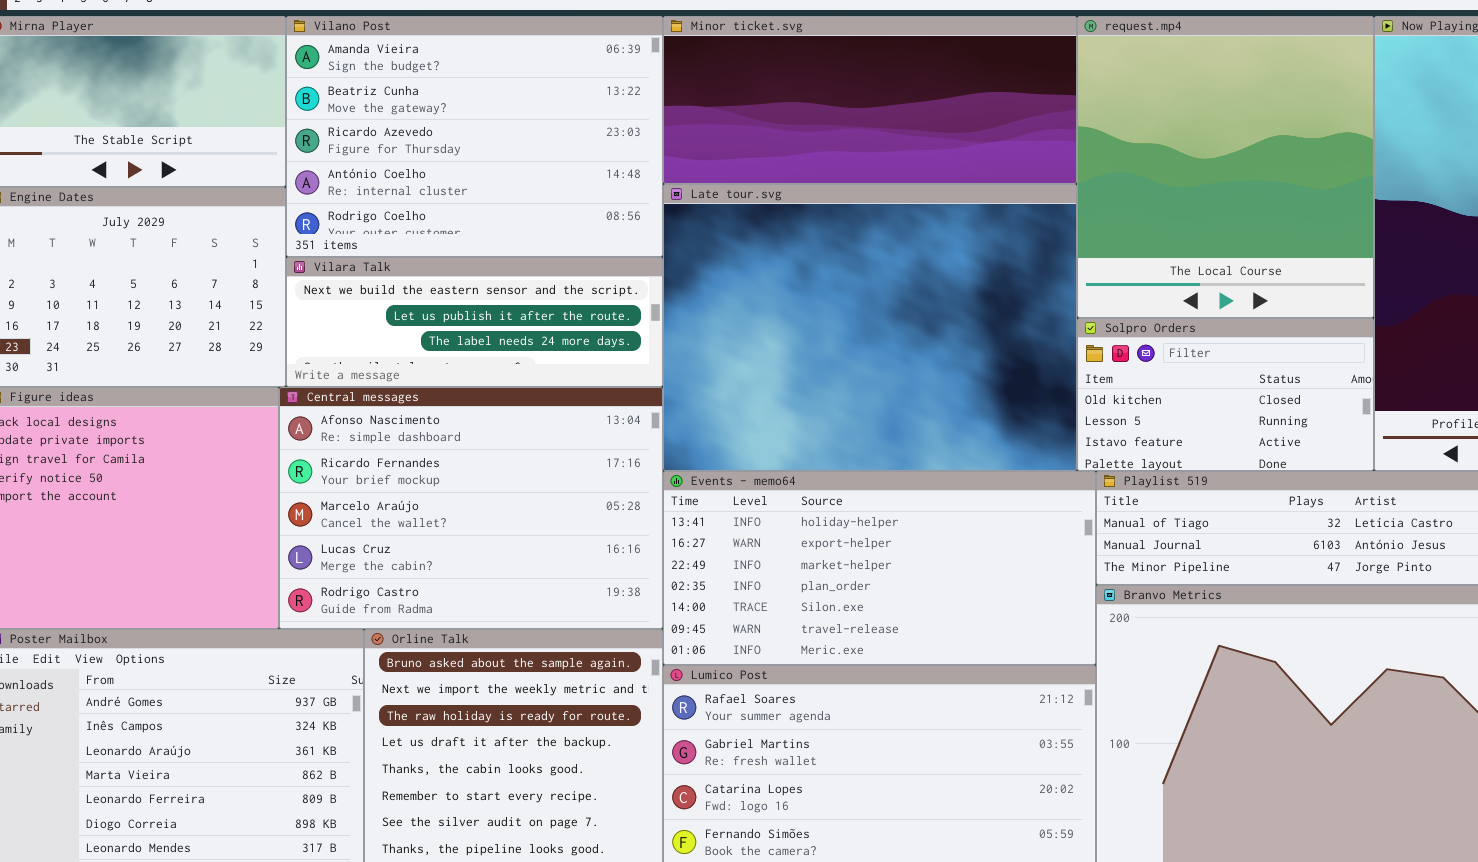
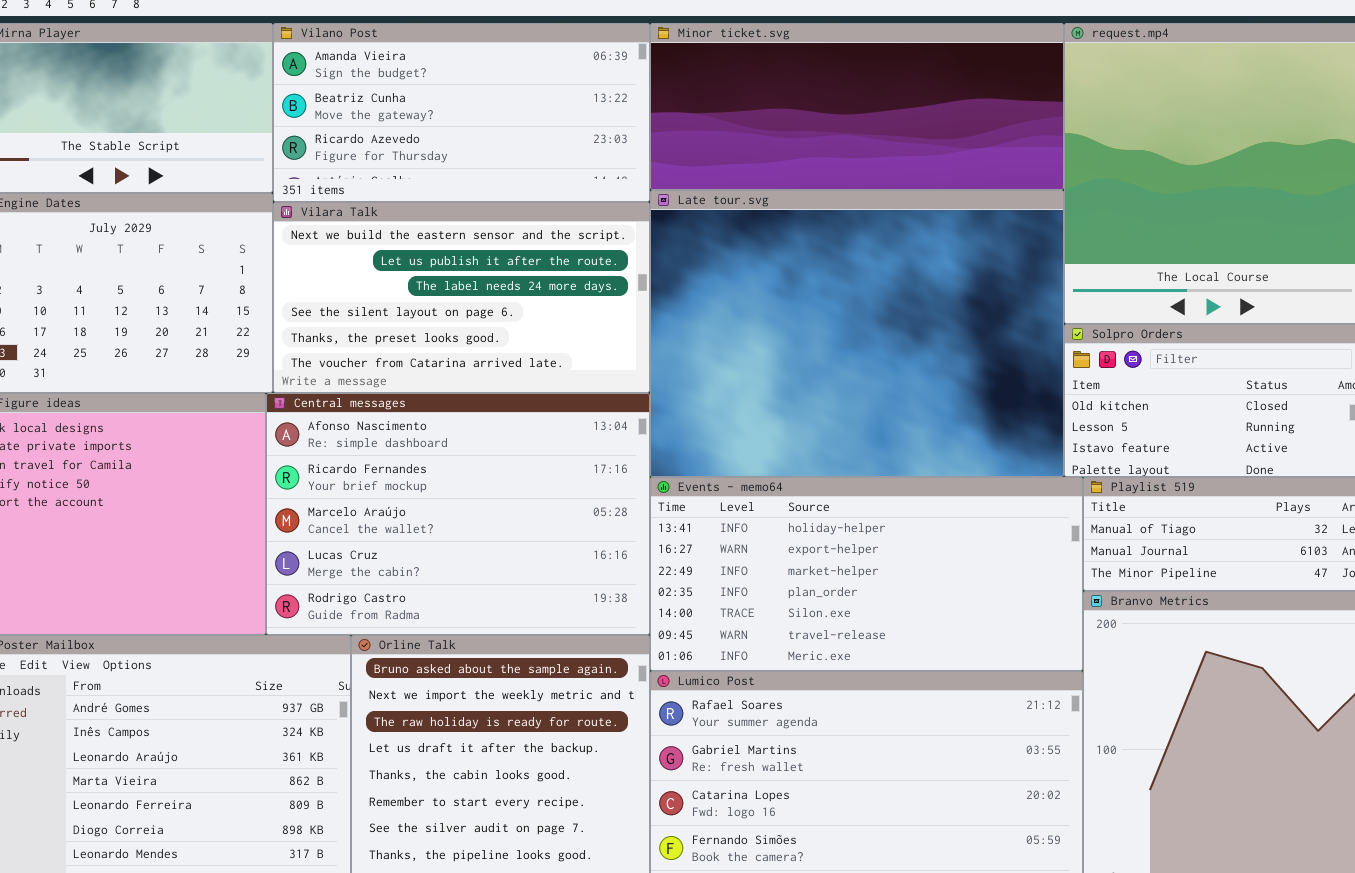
Vilano Post: [286,16,663,257] -> [273,23,650,202], resized
Vilara Talk: [286,257,663,387] -> [273,202,650,393], resized

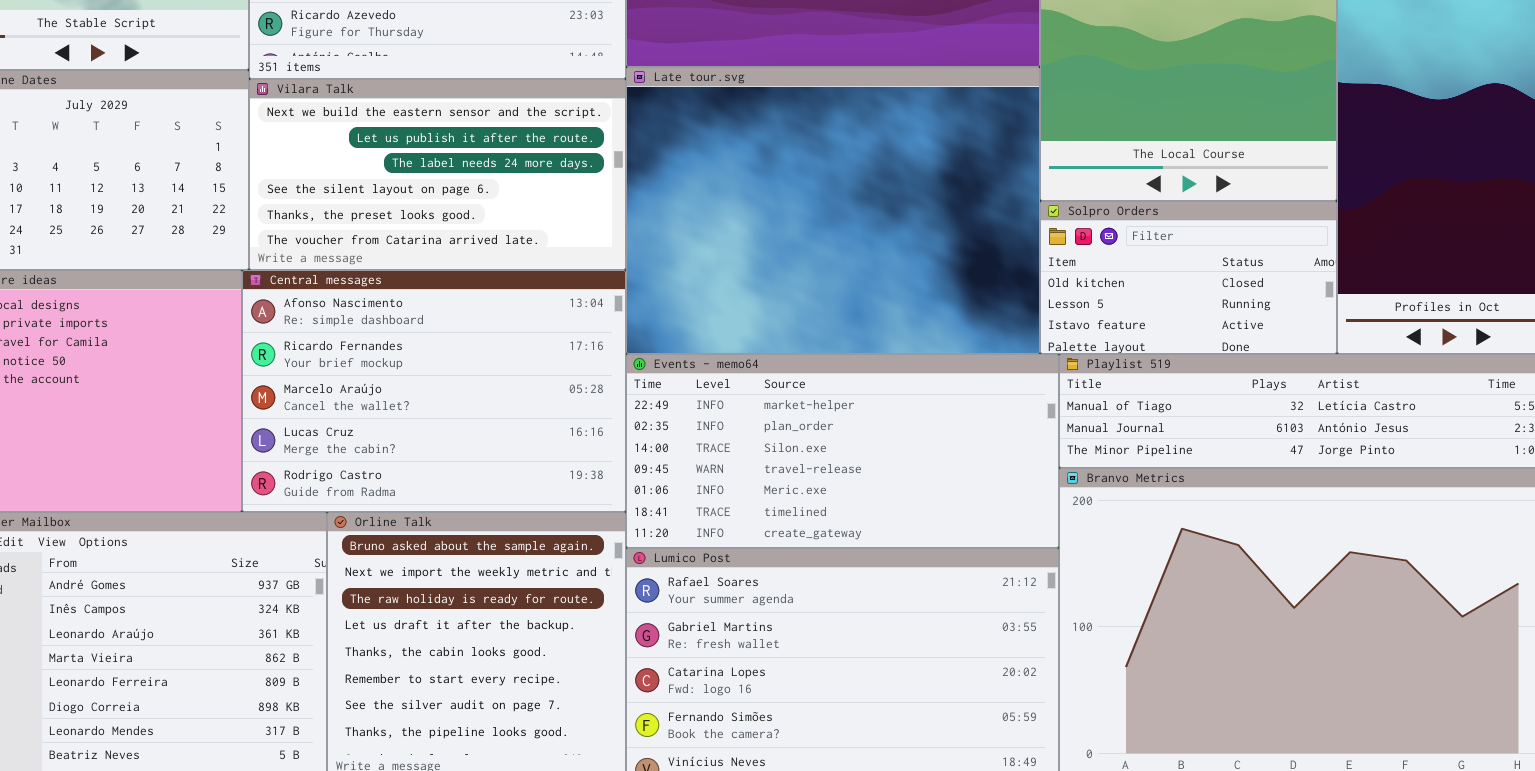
Events - memo64: [650,477,1083,671] -> [626,354,1059,548], scrolled down 2 rows

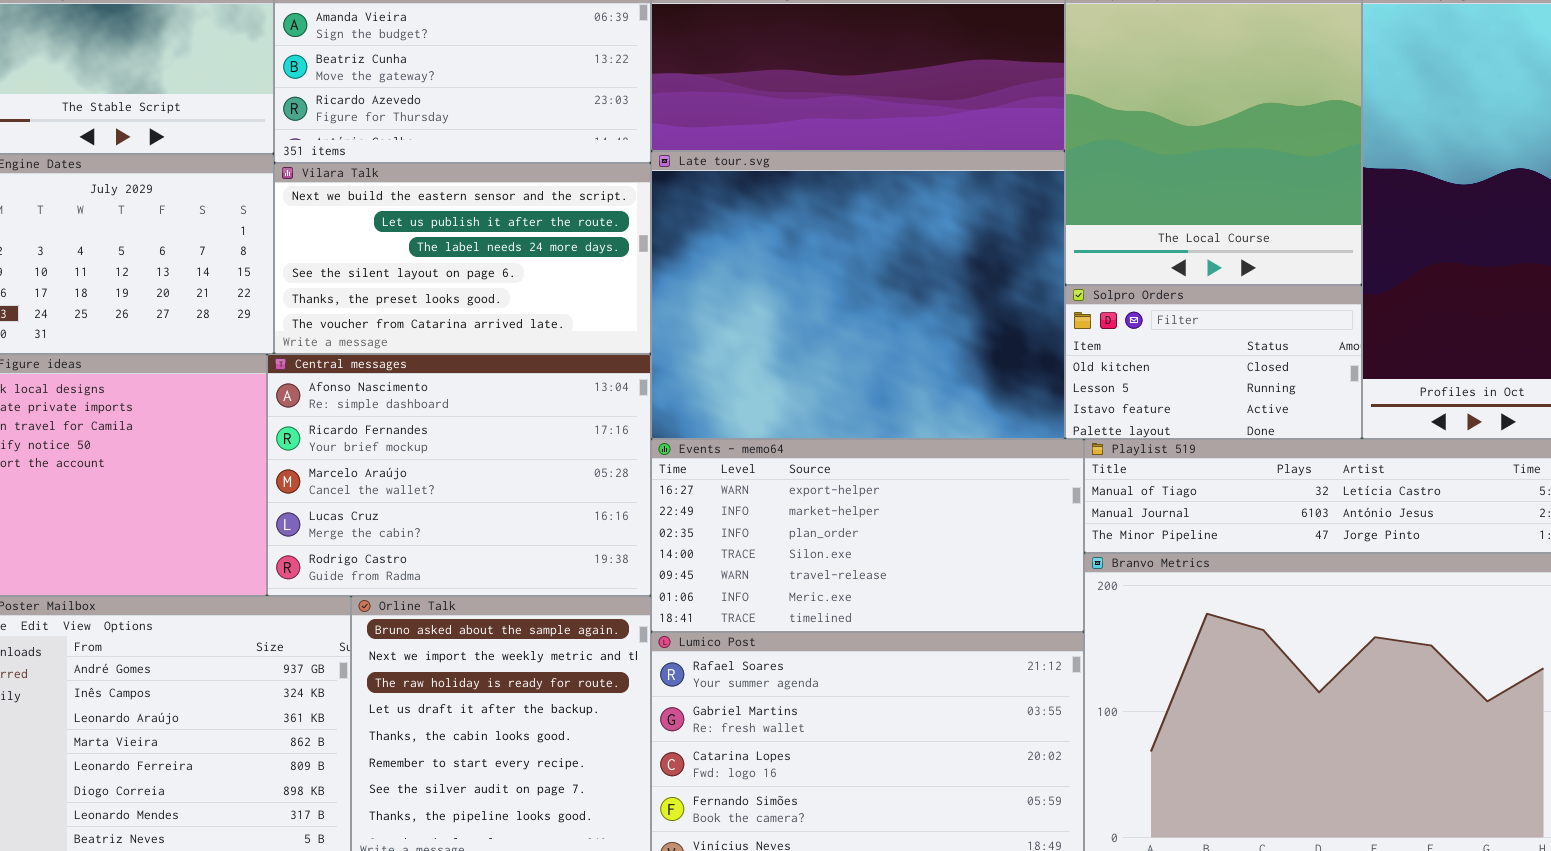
Events - memo64: [626,354,1059,548] -> [651,439,1084,632], scrolled up 1 row

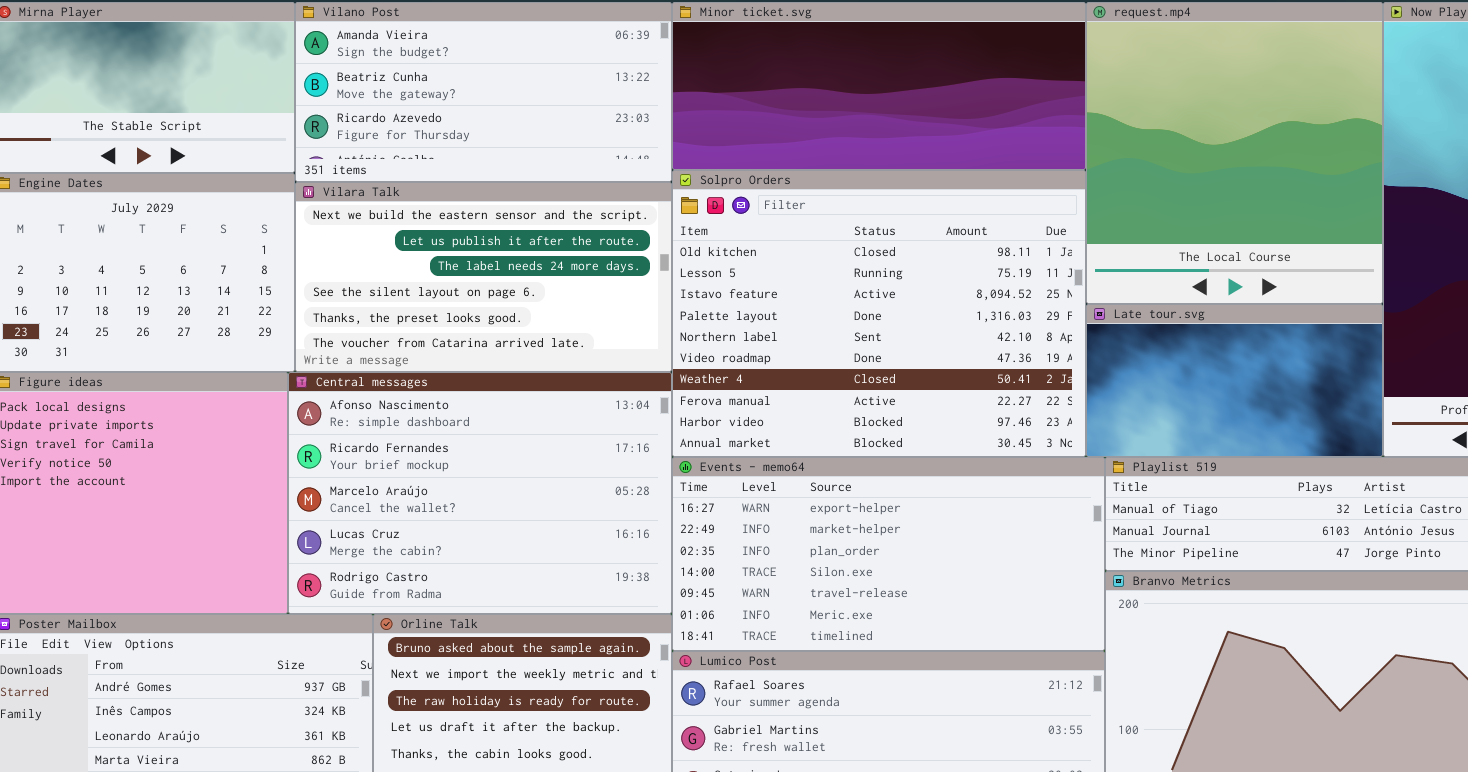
Late tour.svg: [651,151,1065,439] -> [1086,304,1383,457], moved, resized
Solpro Orders: [1065,285,1362,439] -> [672,170,1086,457], moved, resized

